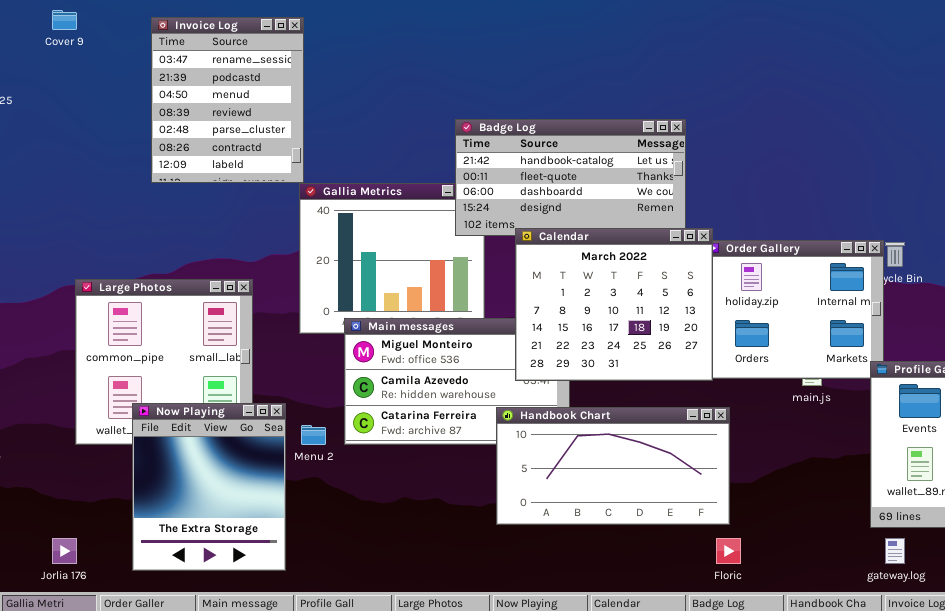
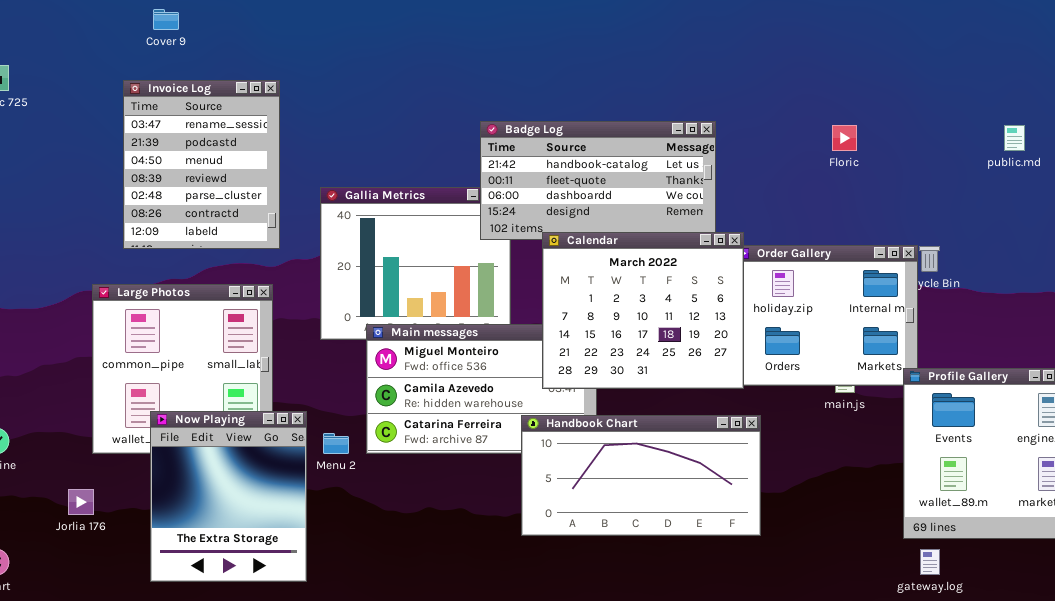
Cover 9: [52,10,77,30] -> [153,9,179,30], moved
Invoice Log: [151,17,304,183] -> [123,80,280,249], moved
Jorlia 176: [52,538,77,564] -> [68,489,94,515], moved
Floric: [716,538,741,564] -> [832,125,857,151], moved

